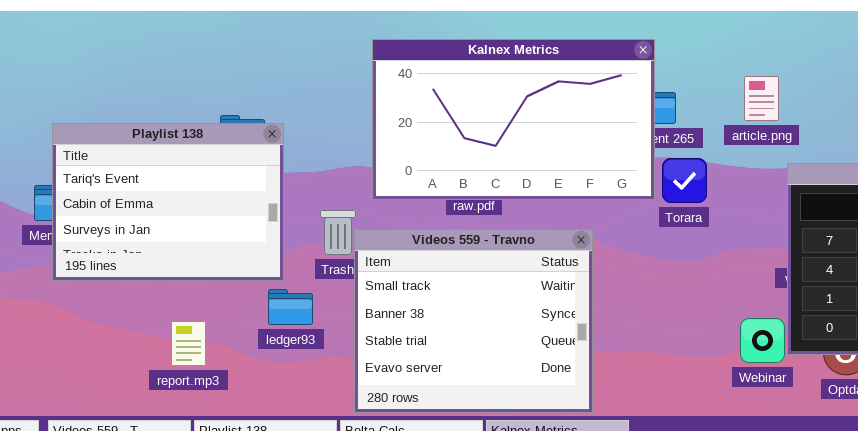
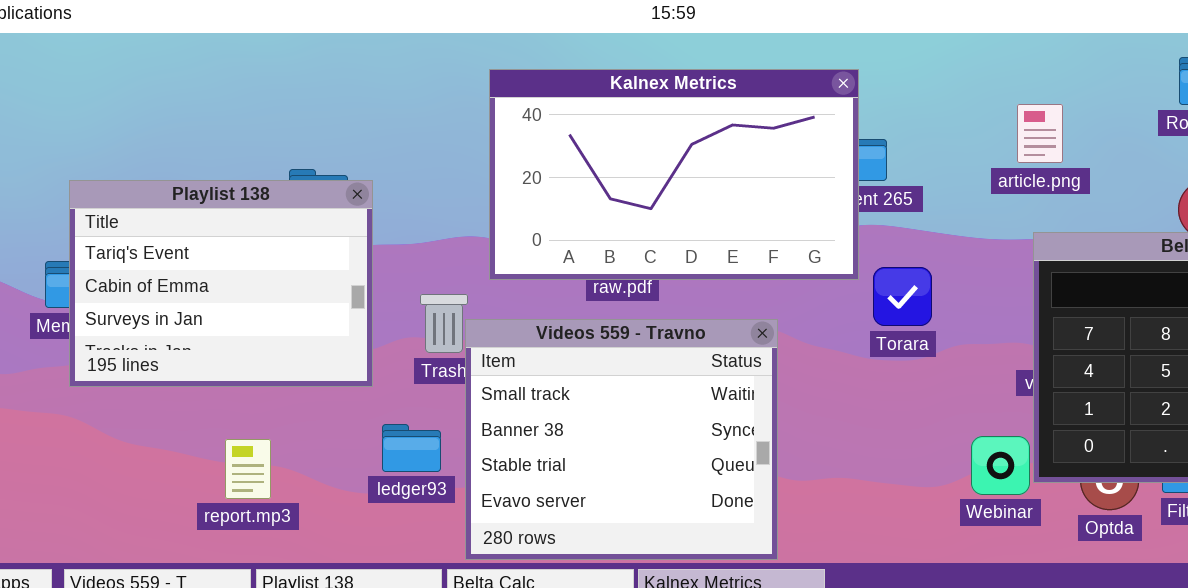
article.png: [744,76,779,121] -> [1017,104,1063,163], moved
Torara: [662,158,707,203] -> [873,267,932,326], moved
ledger93: [268,289,313,325] -> [382,424,441,472], moved

